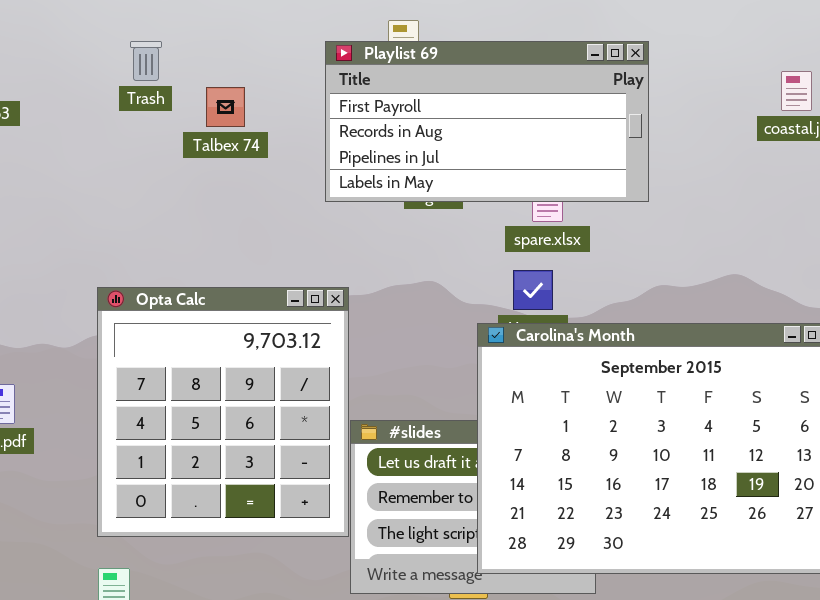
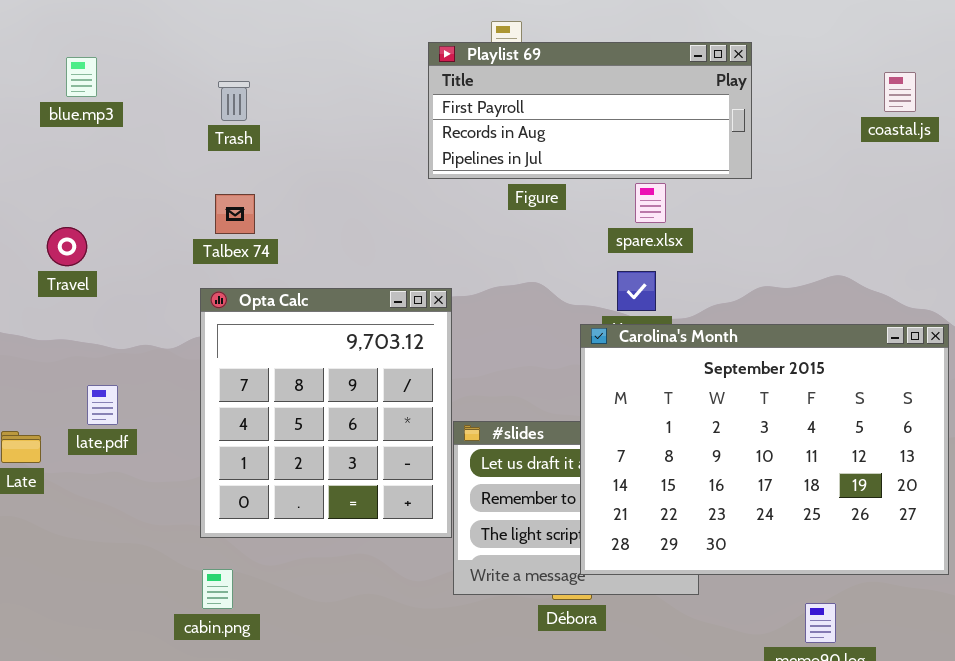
Trash: [130,41,162,81] -> [218,81,250,121], moved
Playlist 69: [325,41,649,202] -> [428,42,752,179], resized
Talbex 74: [206,87,245,127] -> [215,194,255,234], moved

